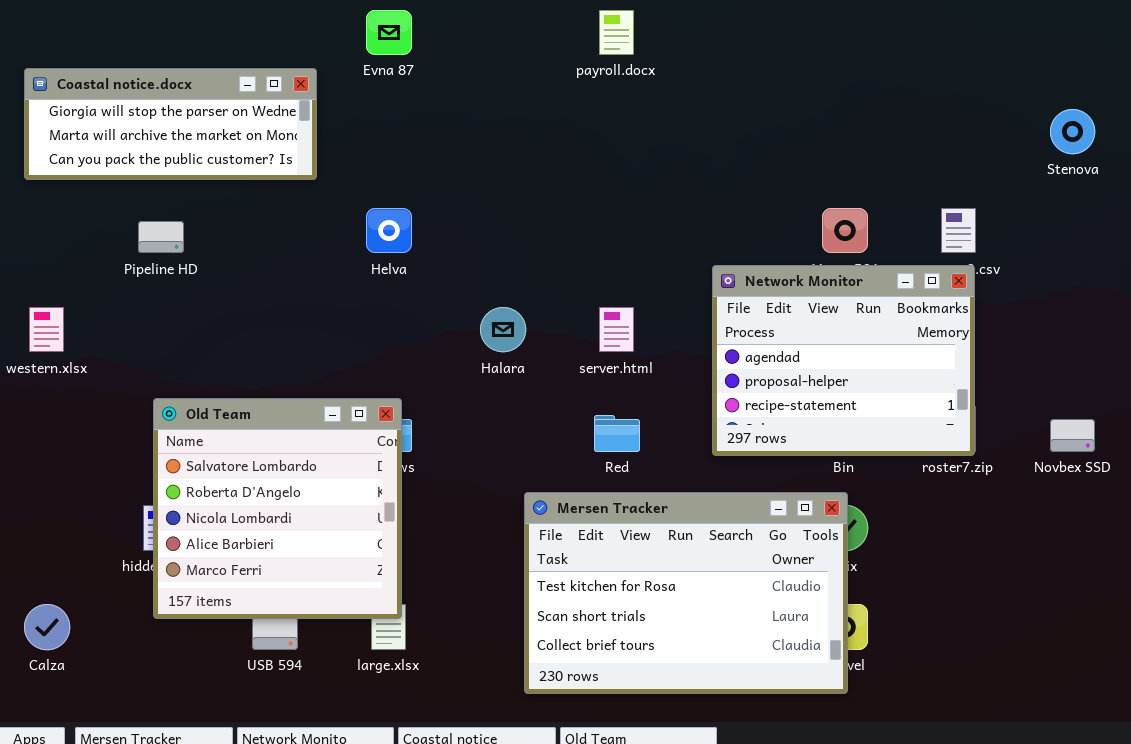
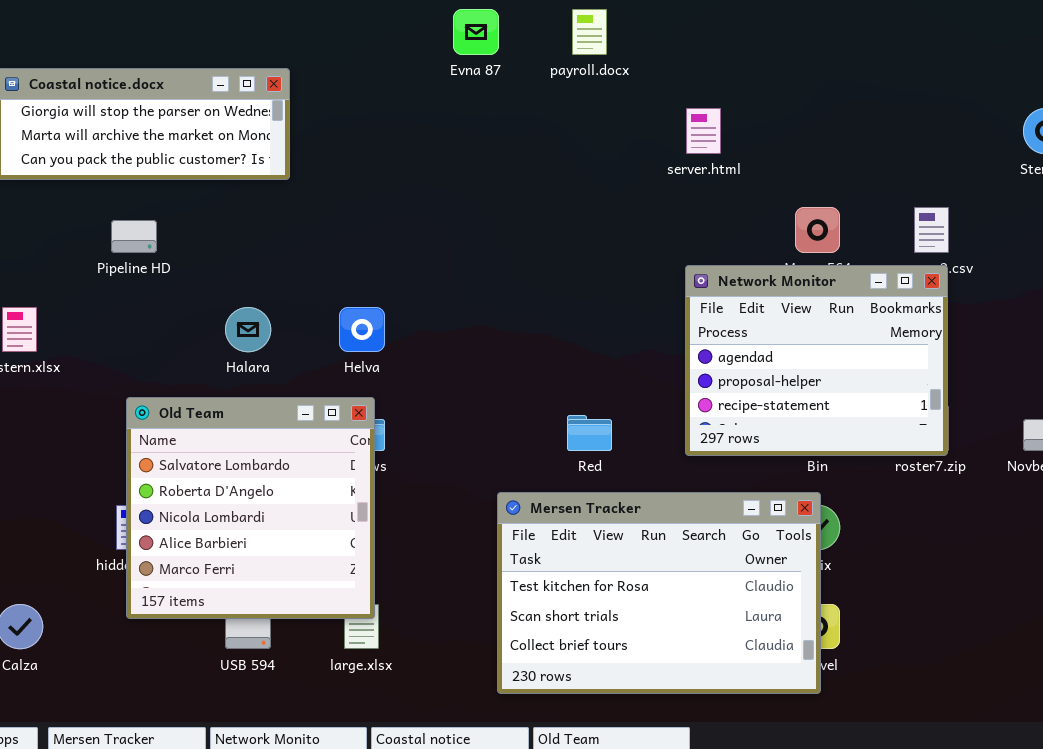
Evna 87: [366,10,412,55] -> [453,9,499,55], moved
Helva: [366,208,412,253] -> [339,307,385,352], moved
Halara: [480,307,526,352] -> [225,307,271,352], moved
server.html: [599,307,634,352] -> [686,108,721,154], moved

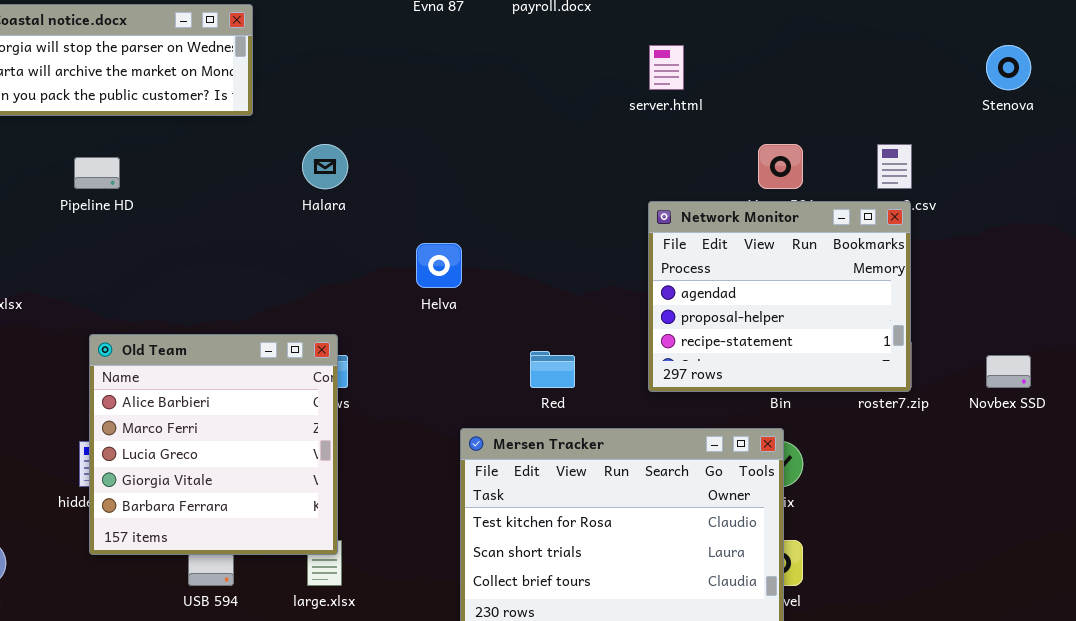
Halara: [225,307,271,352] -> [302,144,348,189], moved
Helva: [339,307,385,352] -> [416,243,462,288], moved
Old Team: [126,397,375,619] -> [89,334,338,555], scrolled down 3 rows

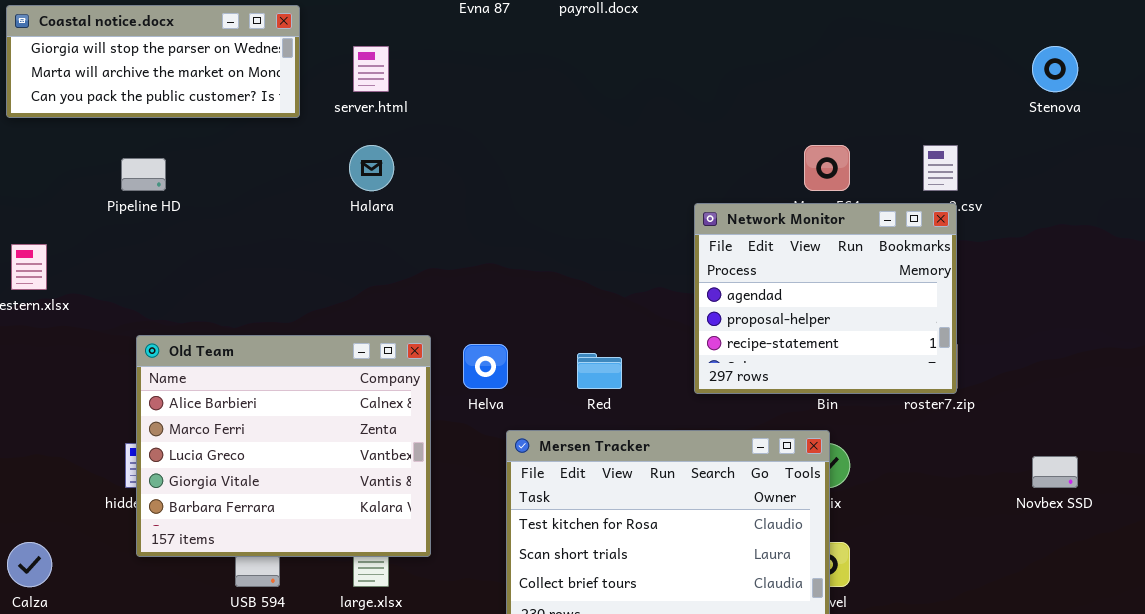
server.html: [649,45,684,90] -> [353,46,389,92], moved
Helva: [416,243,462,288] -> [463,344,508,389], moved
Old Team: [89,334,338,555] -> [136,335,431,557], resized
Novbex SSD: [986,355,1031,388] -> [1032,456,1078,488], moved

